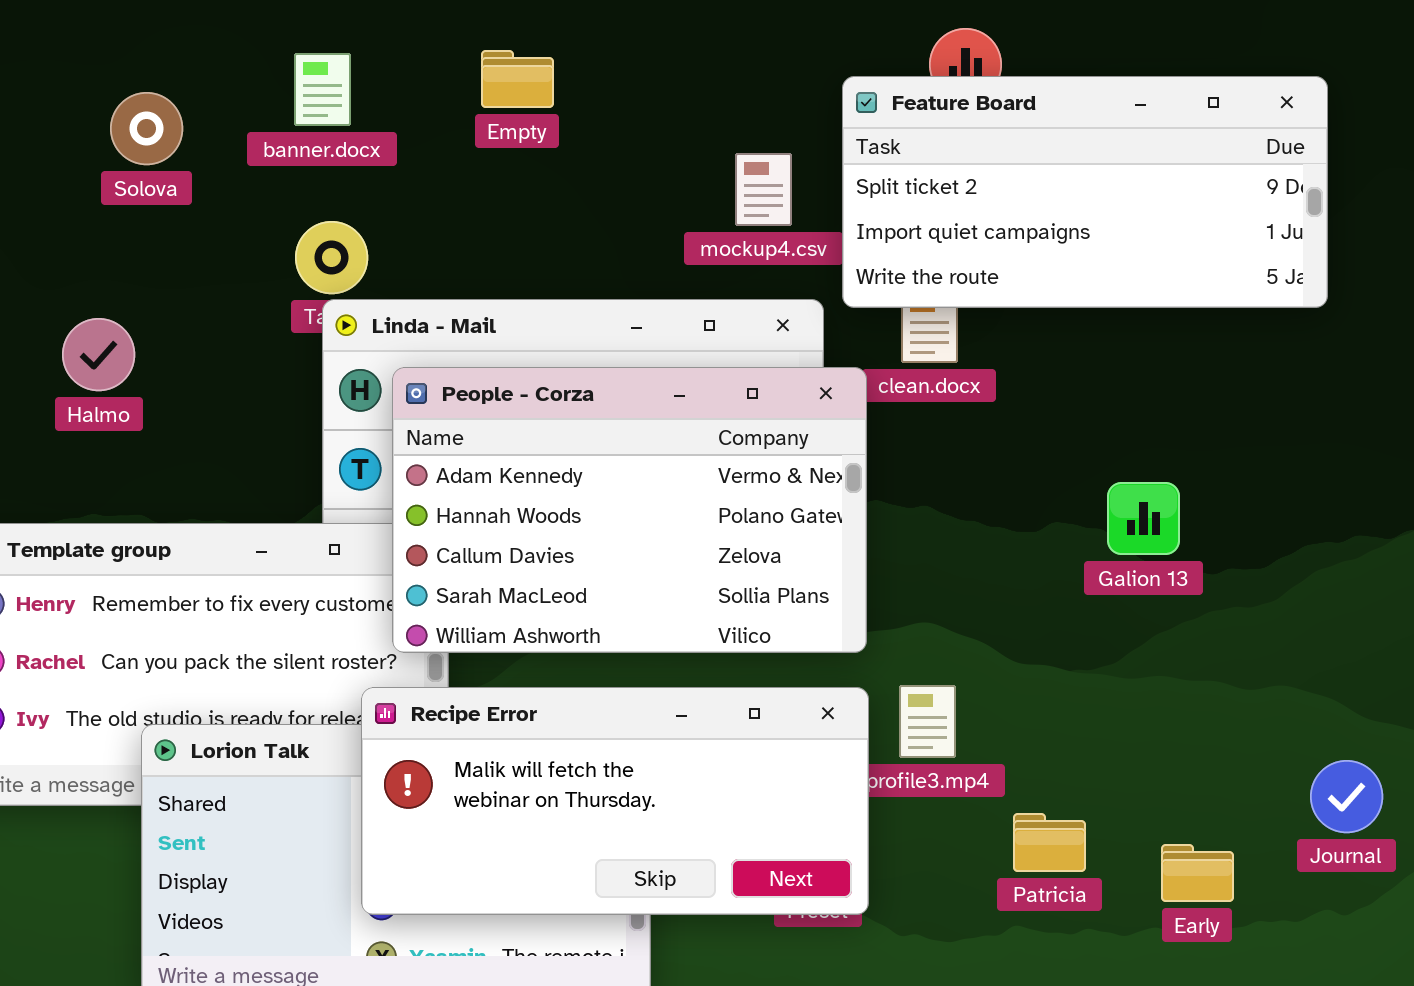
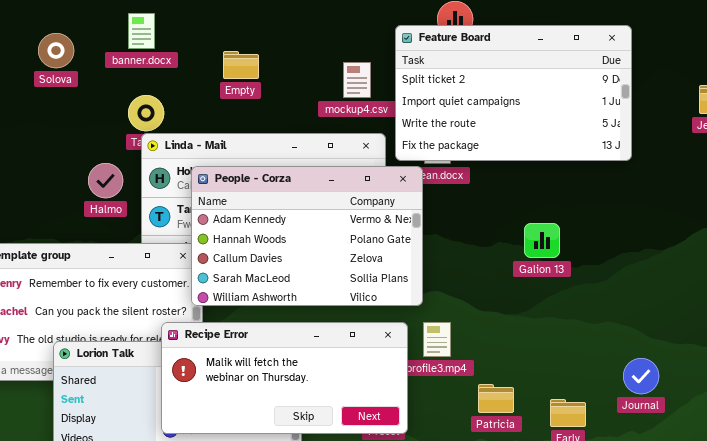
Empty: [481,50,554,108] -> [223,51,259,79], moved
Feature Board: [842,76,1328,308] -> [395,25,632,161], resized
Halmo: [62,318,135,391] -> [88,163,123,198], moved
People - Corza: [392,367,867,653] -> [191,166,423,306], moved

